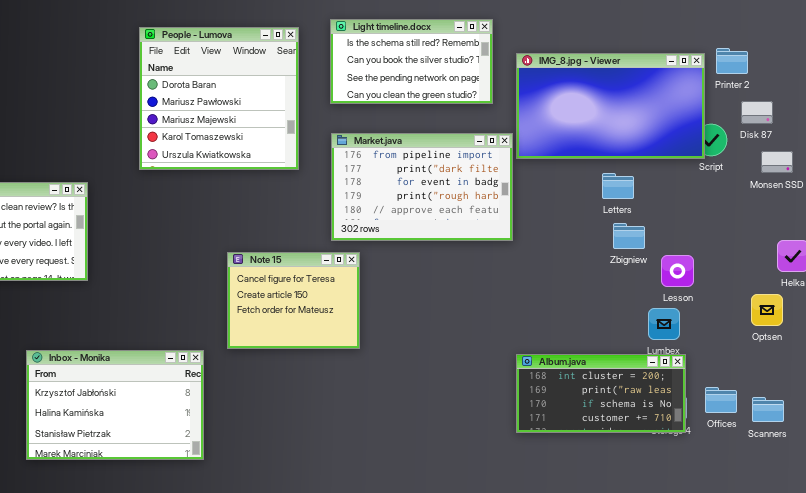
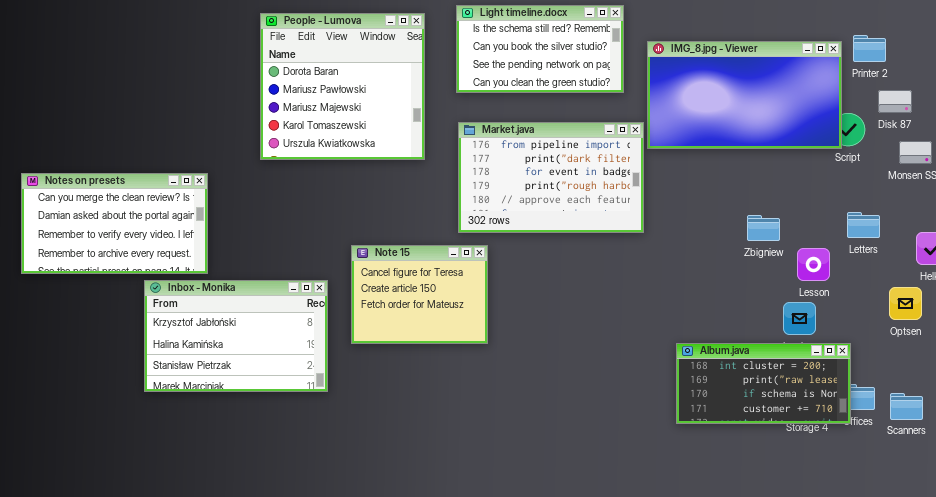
Letters: [602,173,634,199] -> [847,212,880,238], moved
Inbox - Monika: [26,350,204,460] -> [144,280,328,392], moved
Album.java: [516,354,686,433] -> [676,343,851,424], moved

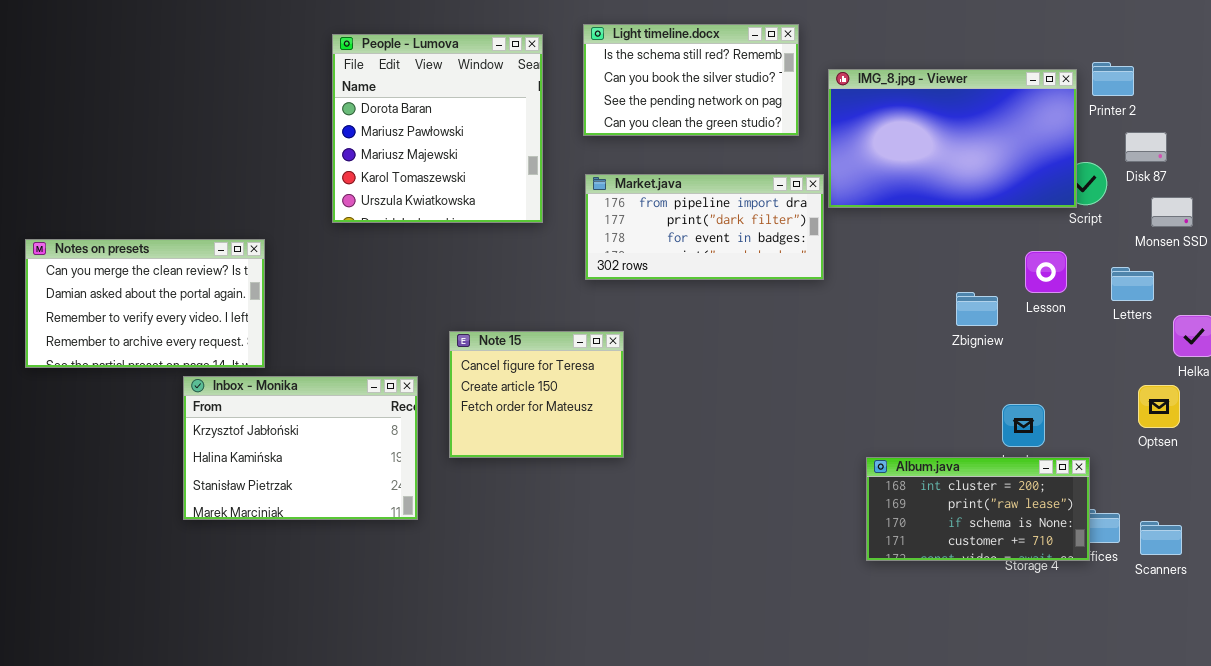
Market.java: [458,122,644,233] -> [585,174,824,280], resized
Letters: [847,212,880,238] -> [1111,267,1154,301], moved
Lesson: [797,248,830,281] -> [1025,251,1067,293], moved

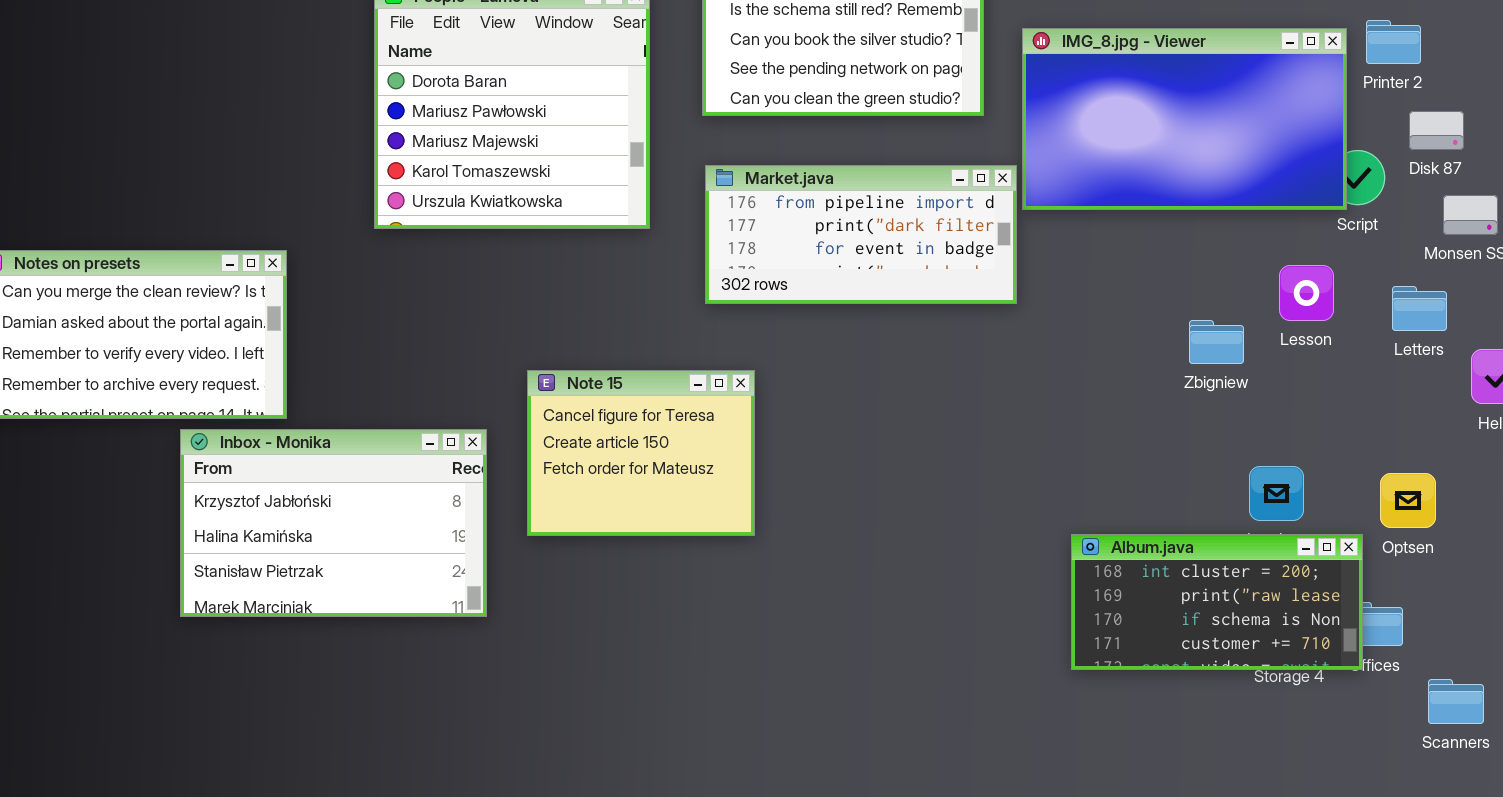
Optsen: [1138,385,1180,428] -> [1380,473,1436,528], moved
Scanners: [1140,521,1182,555] -> [1428,679,1484,724], moved

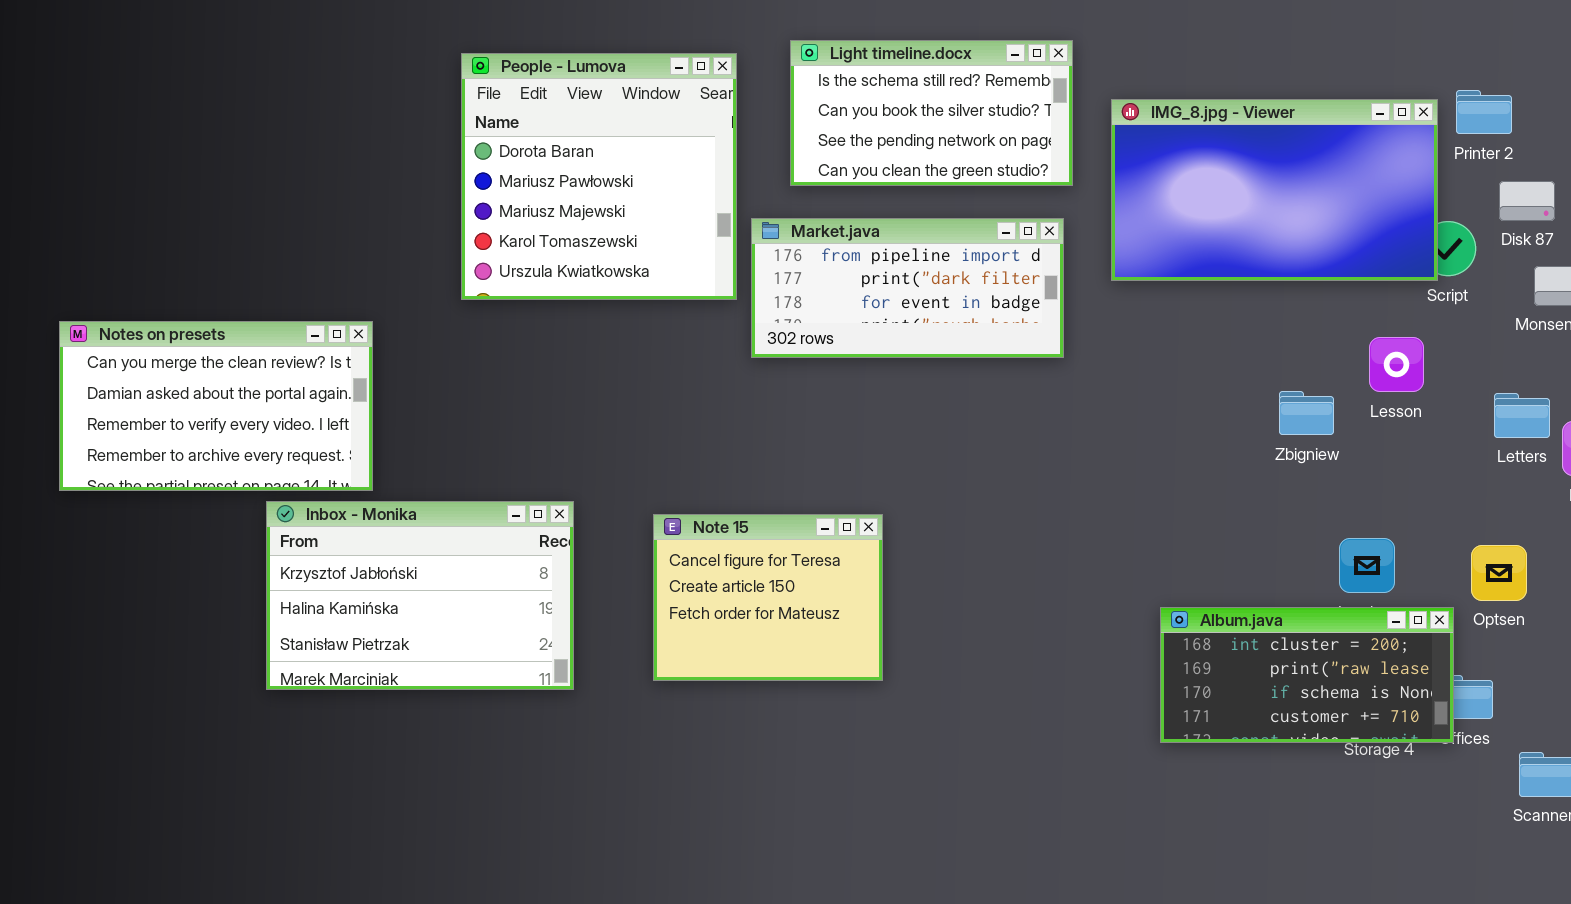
Market.java: [705,165,1017,304] -> [751,218,1064,358], moved
Letters: [1392,286,1447,331] -> [1494,393,1550,438], moved
Note 15: [527,370,755,536] -> [653,514,883,681], moved

